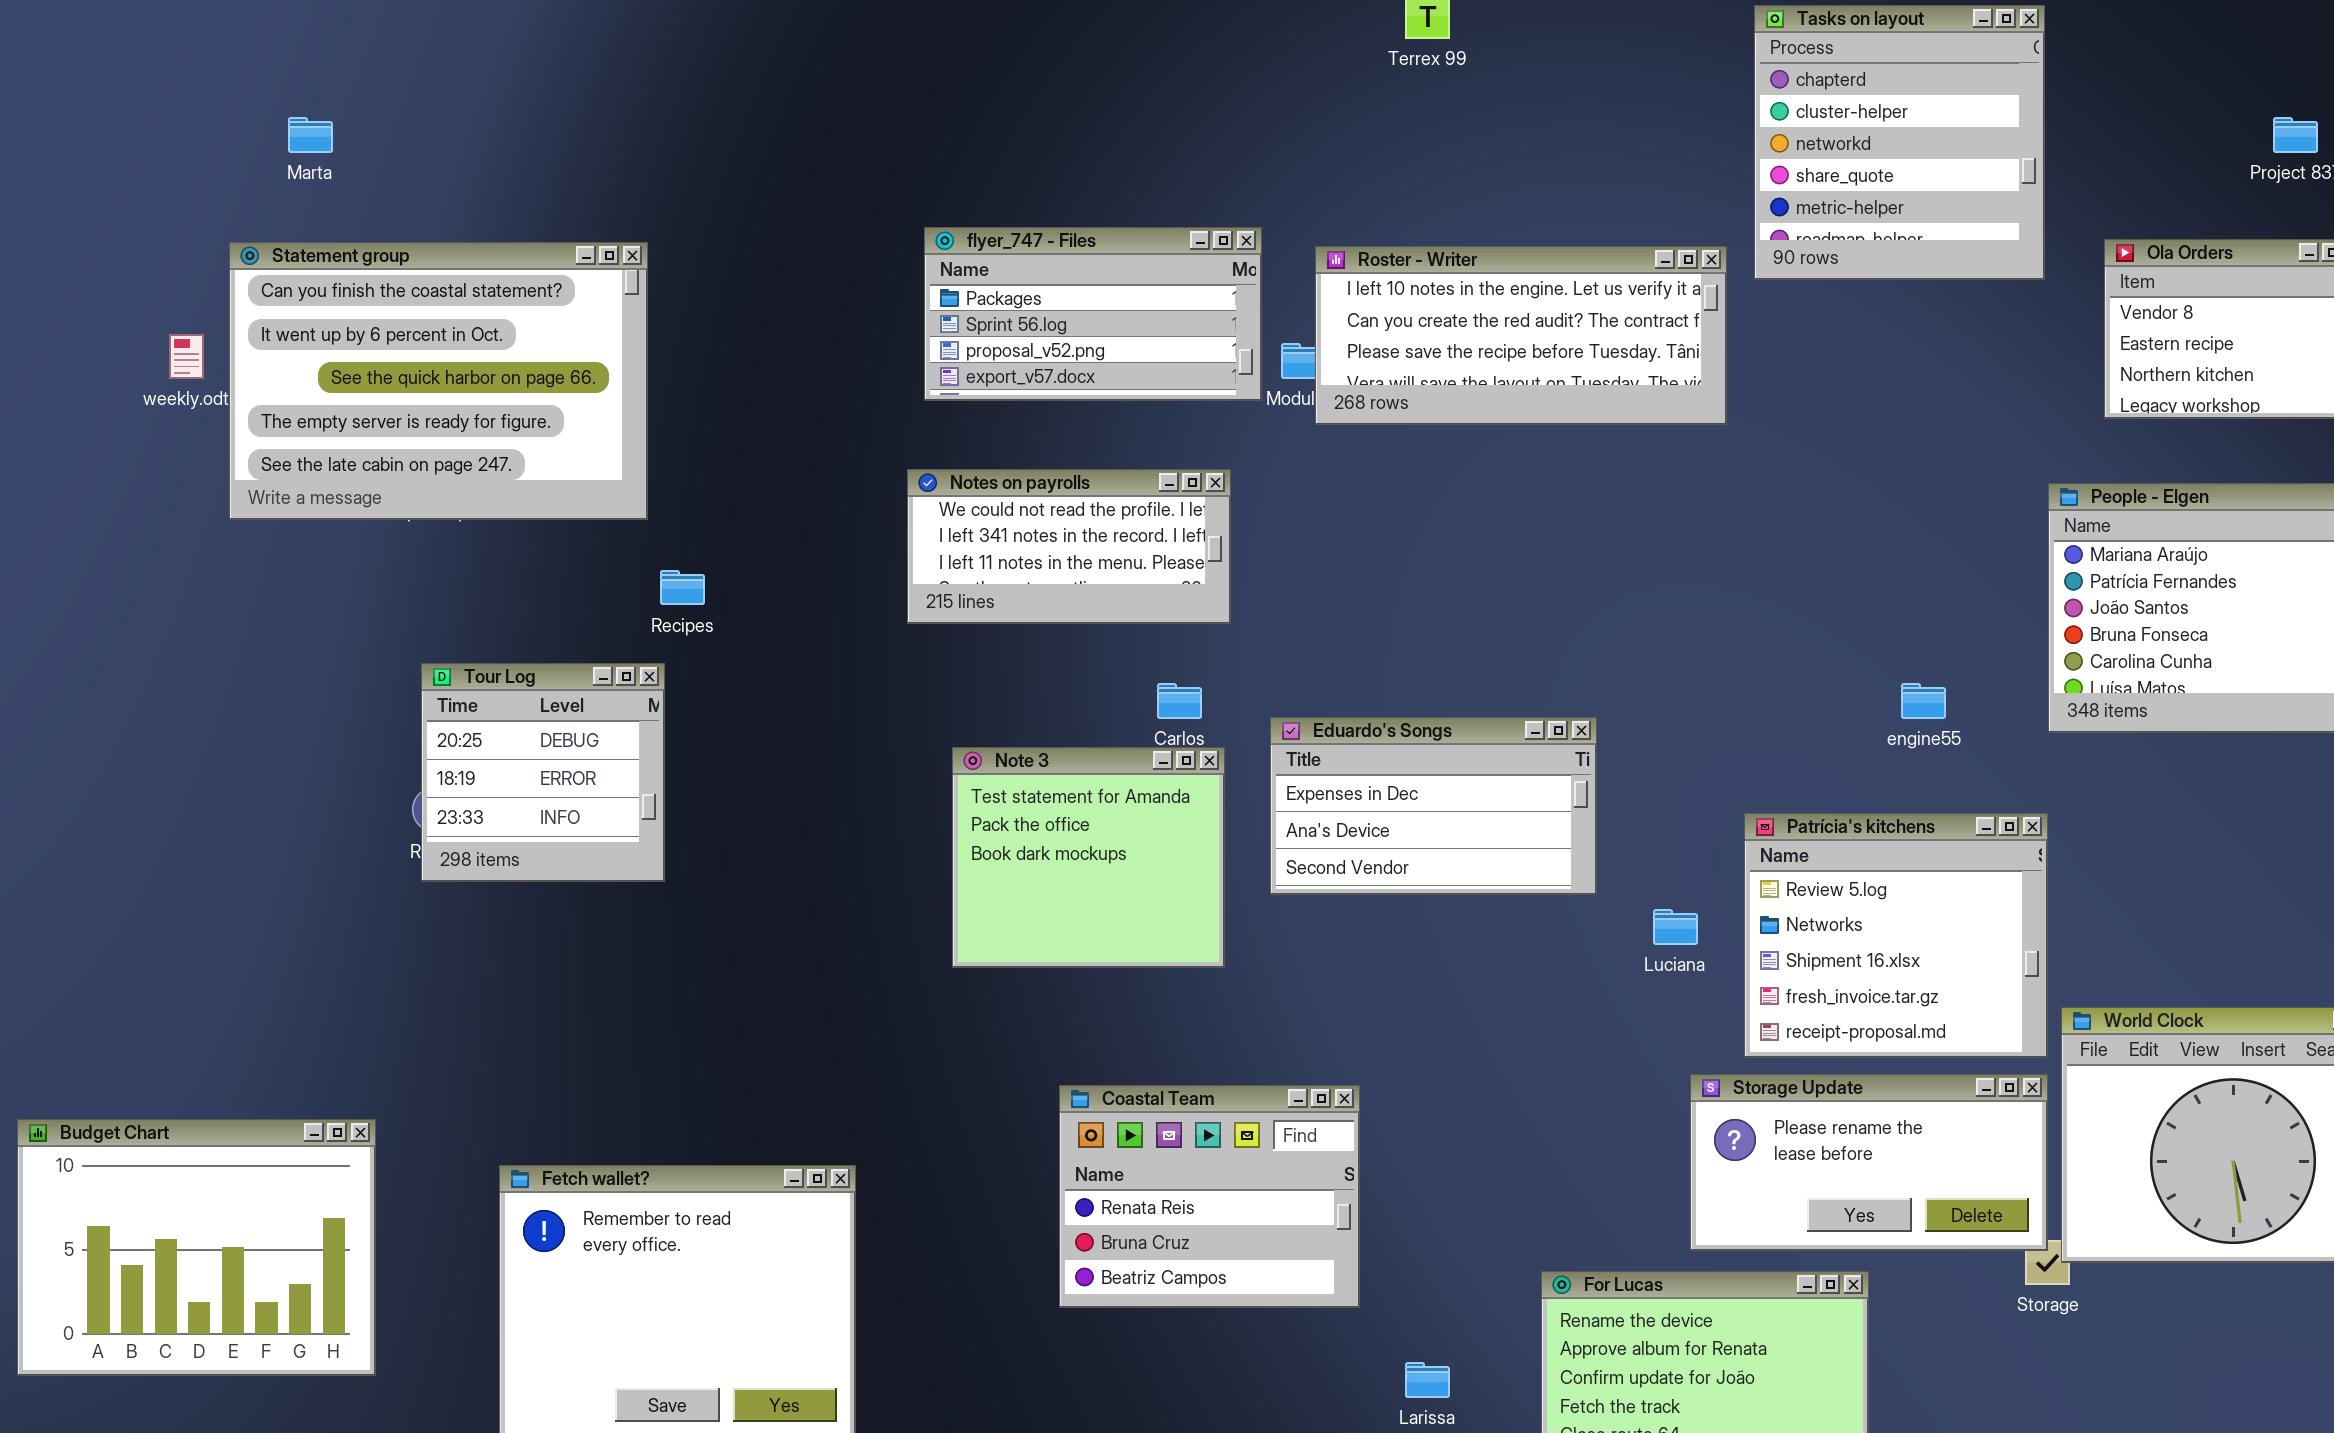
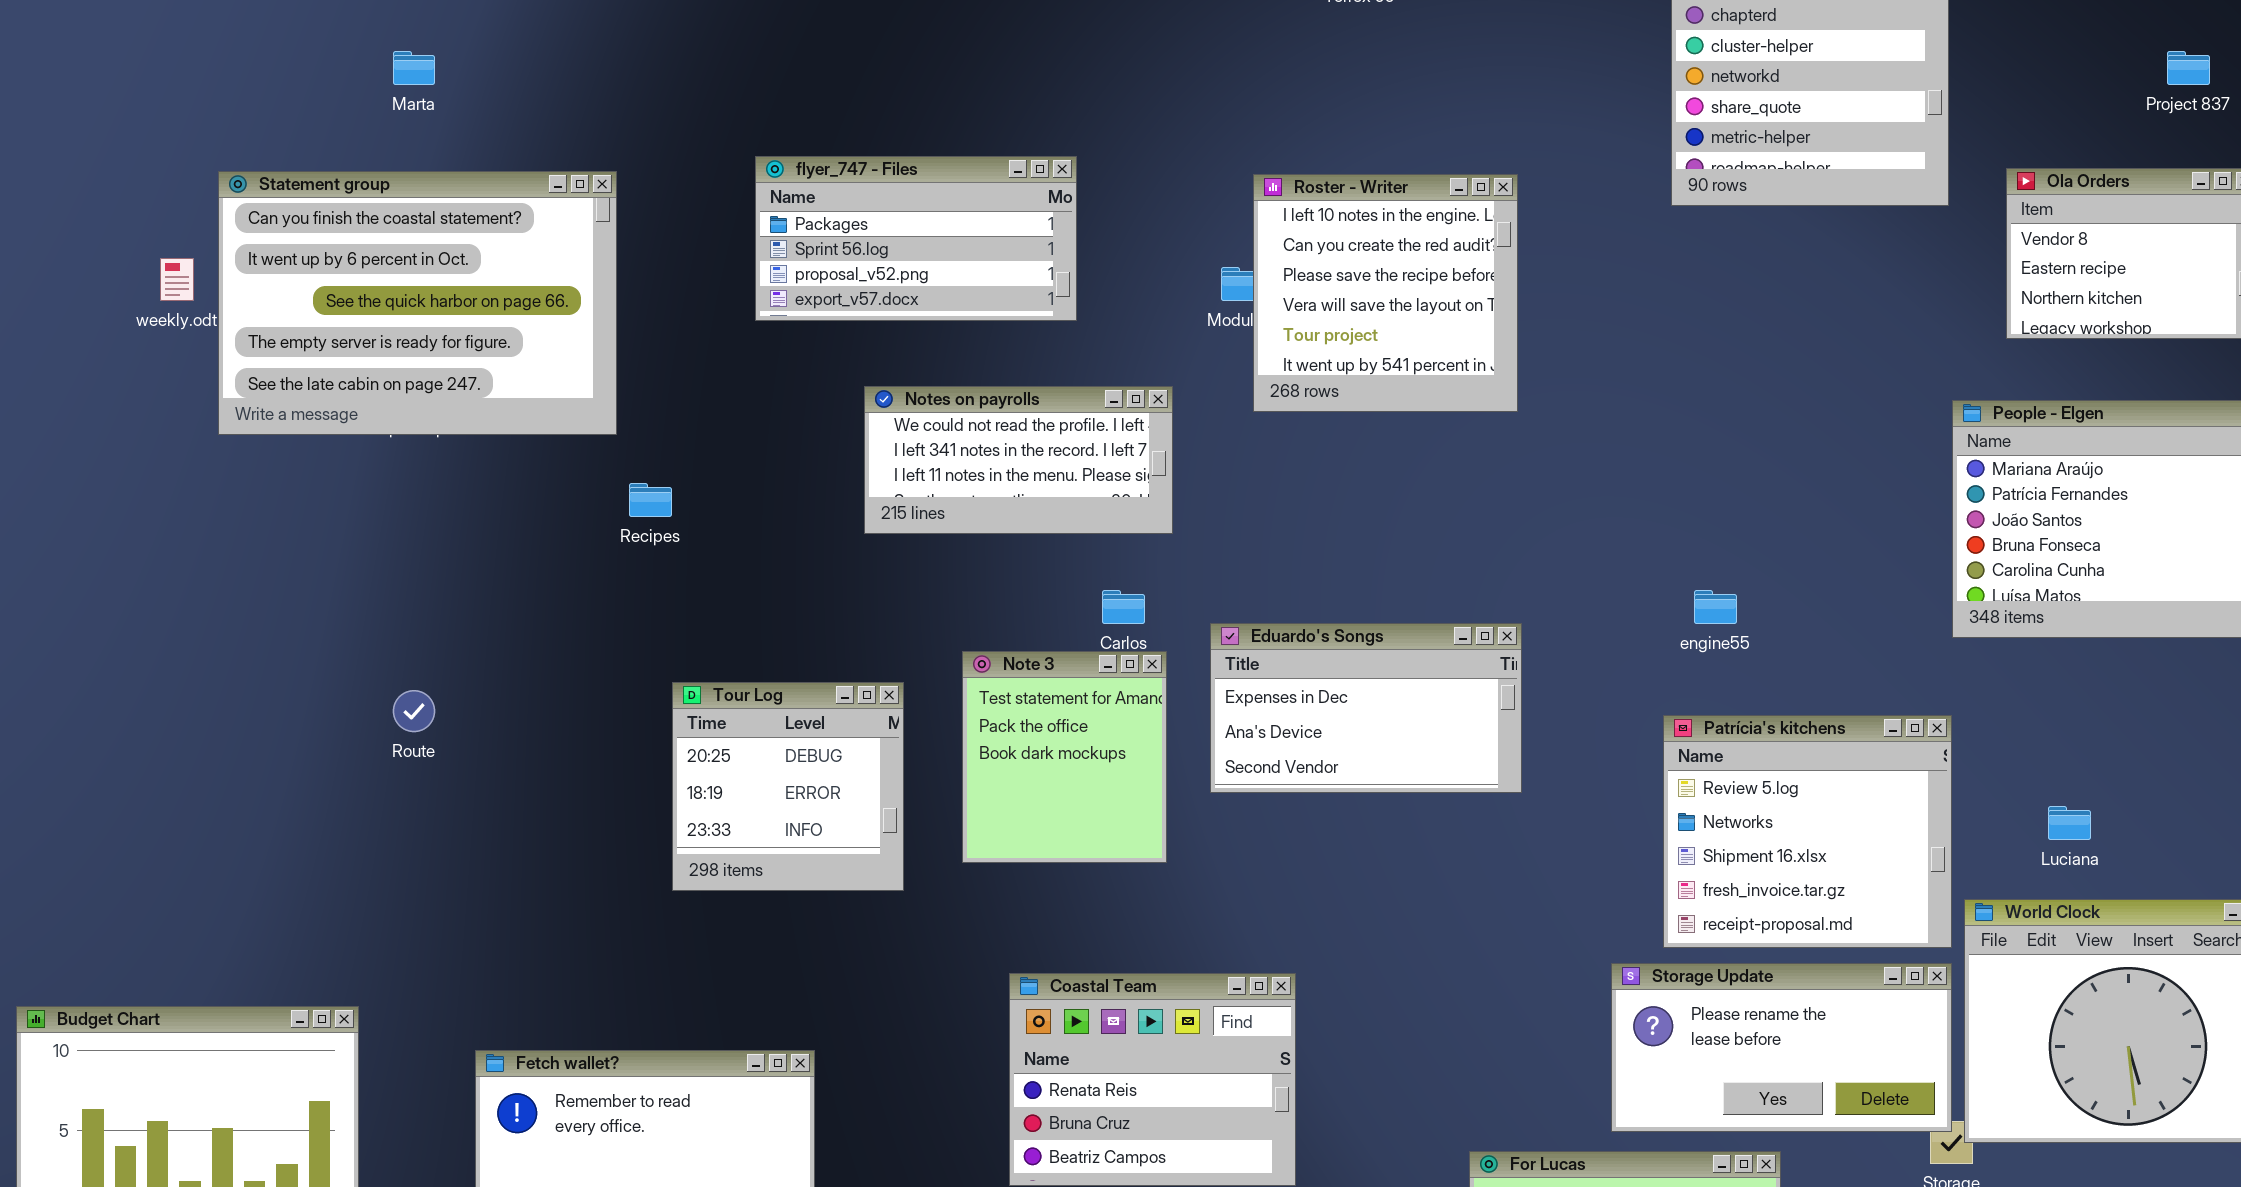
Marta: [288,117,333,153] -> [393,51,435,85], moved
flyer_747 - Files: [924,227,1262,401] -> [755,156,1077,321], moved
Roster - Writer: [1315,246,1727,425] -> [1253,174,1518,412], resized
Tour Log: [421,663,665,882] -> [672,682,904,891], moved
engine55: [1901,683,1946,719] -> [1694,590,1737,624], moved
Note 3: [952,747,1225,968] -> [962,651,1167,863], resized
Luciana: [1653,909,1698,945] -> [2048,806,2091,840], moved

